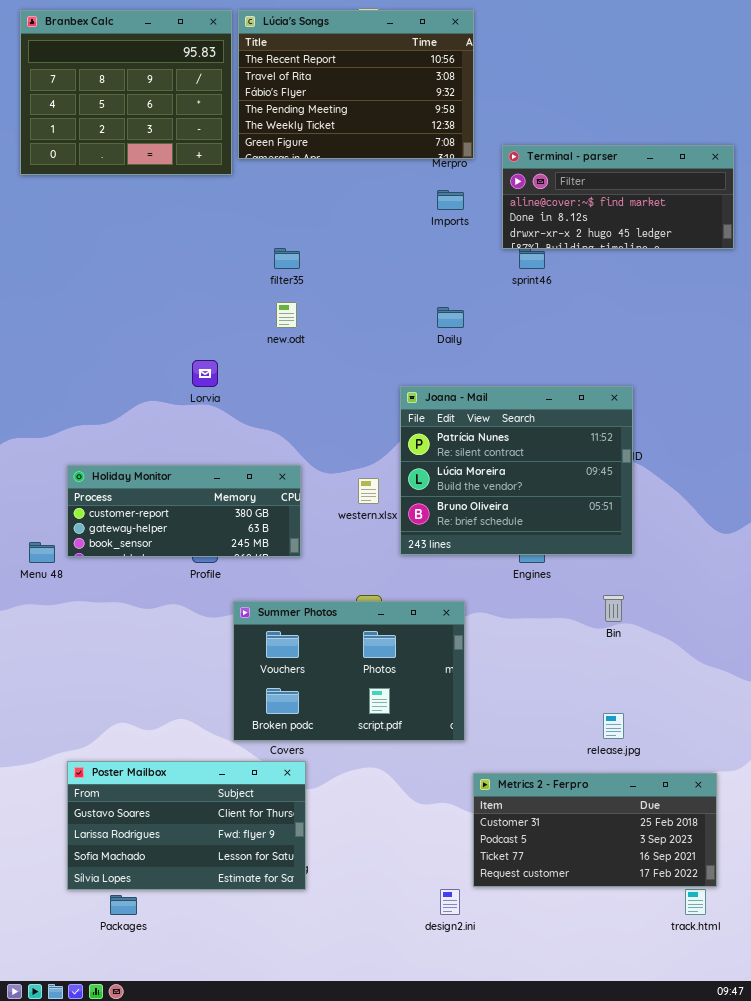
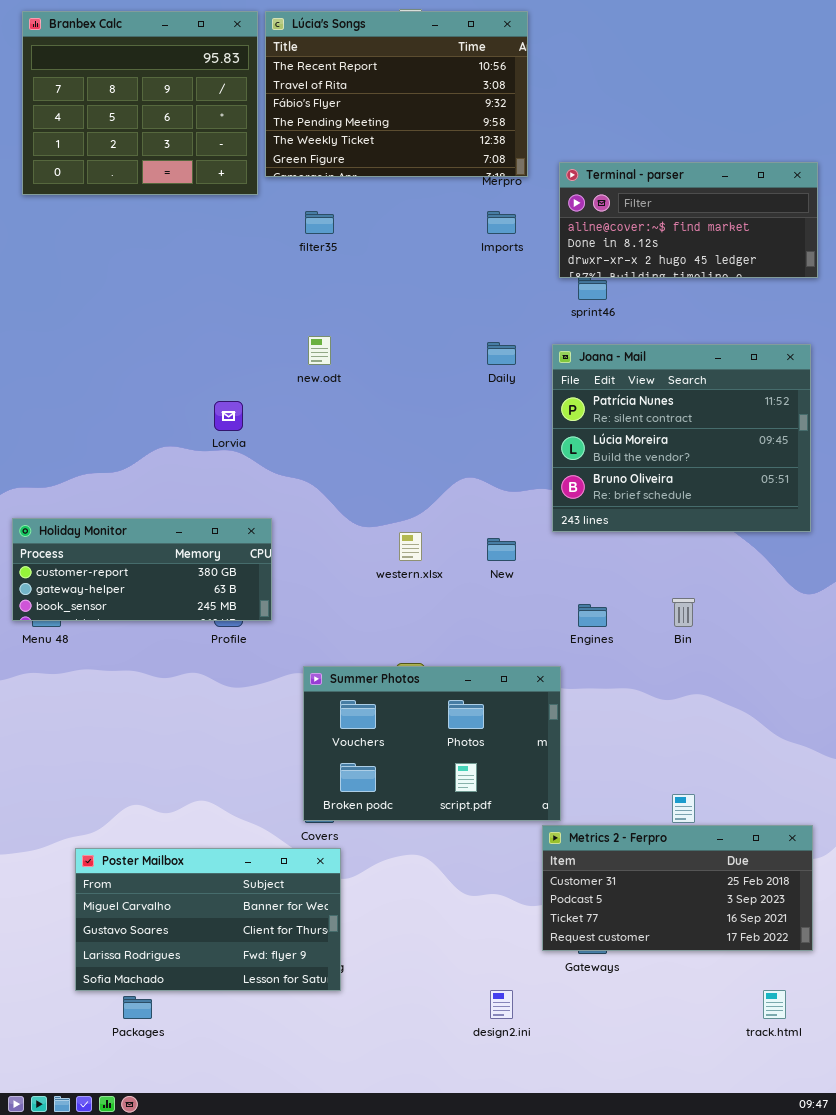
filter35: [274,248,300,269] -> [305,211,334,234], moved
Joana - Mail: [400,386,633,555] -> [552,344,811,532], moved
Holiday Monitor: [67,465,301,557] -> [12,518,272,621], moved
Bin: [603,595,624,622] -> [672,598,695,627], moved
Summer Photos: [233,601,465,741] -> [303,666,561,821], moved
Poster Mailbox: [67,761,306,890] -> [75,848,341,991], scrolled up 1 row
Metrics 2 - Ferpro: [473,773,717,887] -> [542,825,813,951], moved

